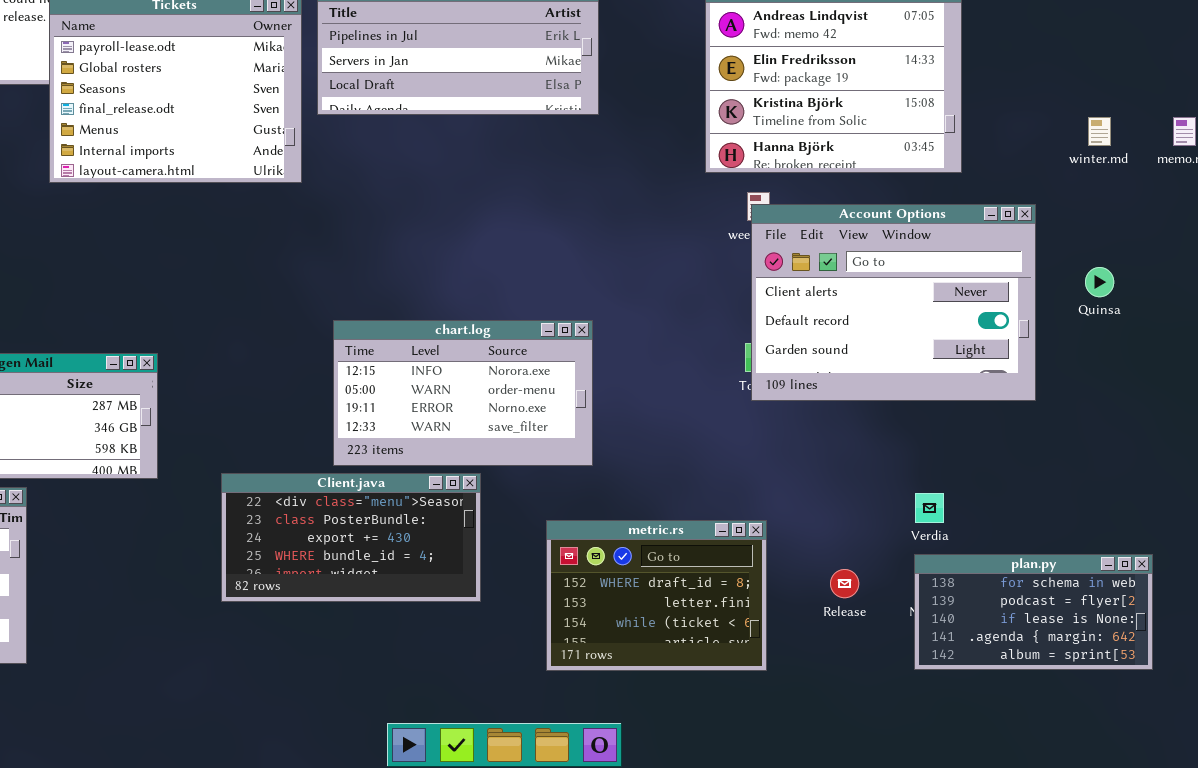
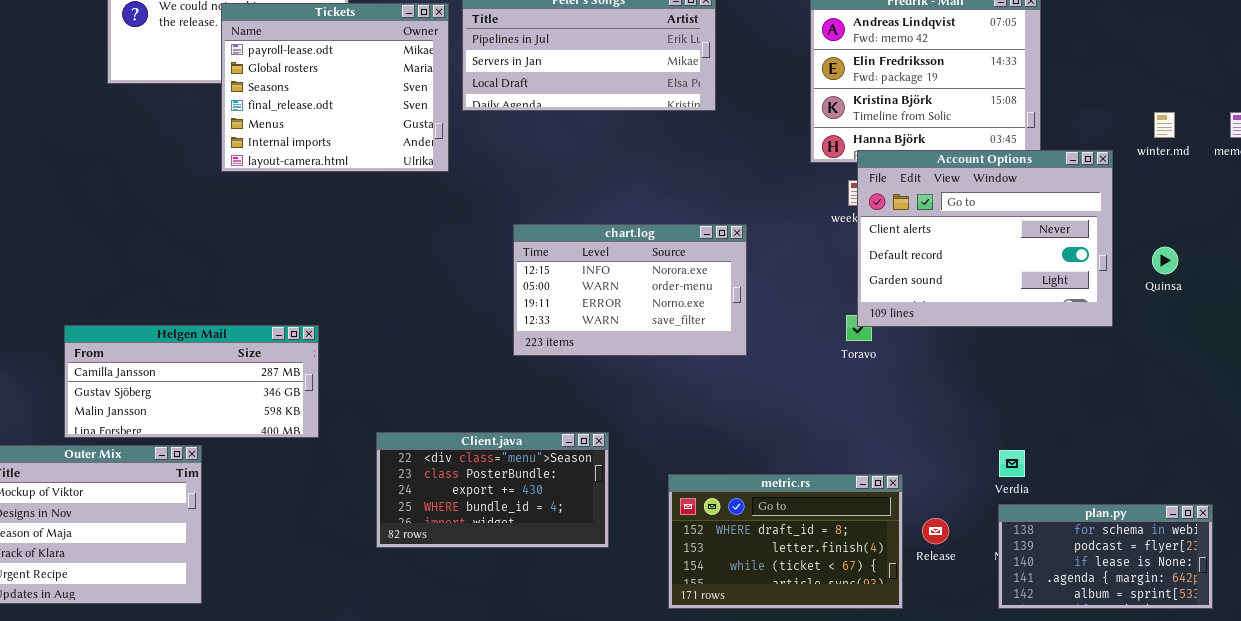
Account Options: [751,204,1036,401] -> [857,150,1113,327], moved
chart.log: [333,320,593,466] -> [513,224,747,356], moved
metric.rs: [546,520,767,671] -> [668,474,903,609], resized

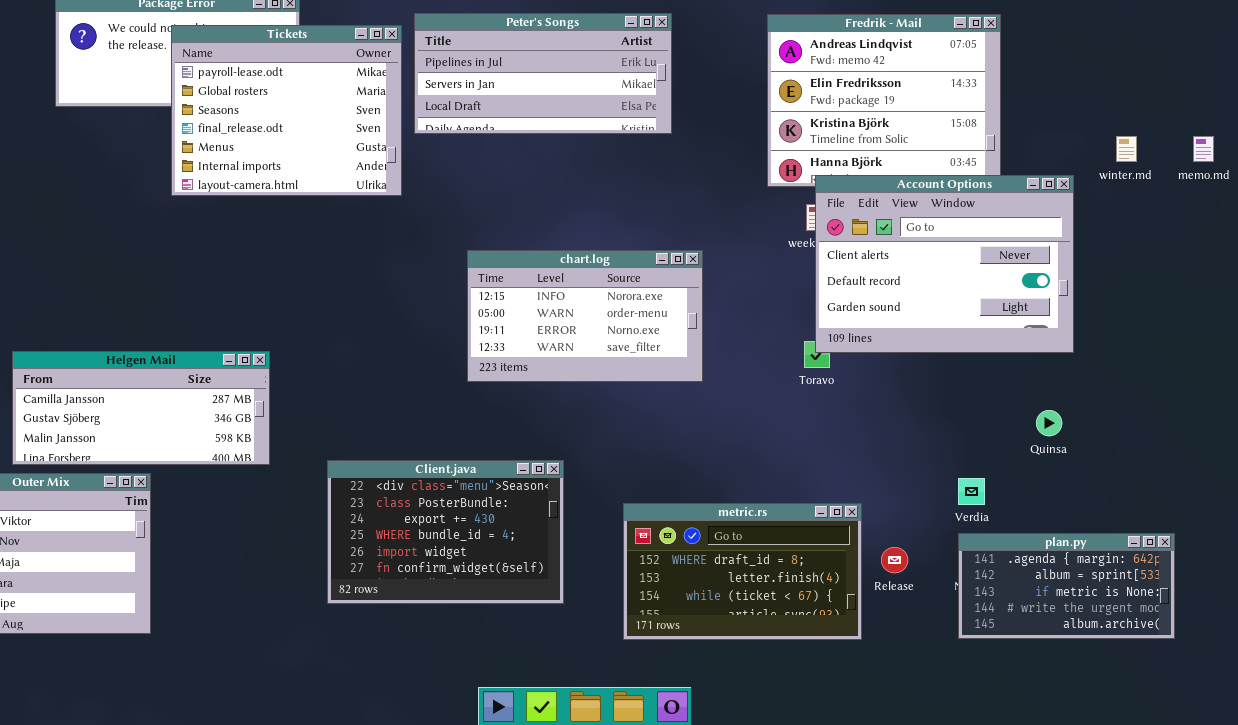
Quinsa: [1152,247,1178,274] -> [1036,410,1062,436], moved
Client.java: [376,432,609,548] -> [327,460,564,604], resized
plan.py: [998,504,1213,609] -> [958,533,1175,639], scrolled down 3 rows

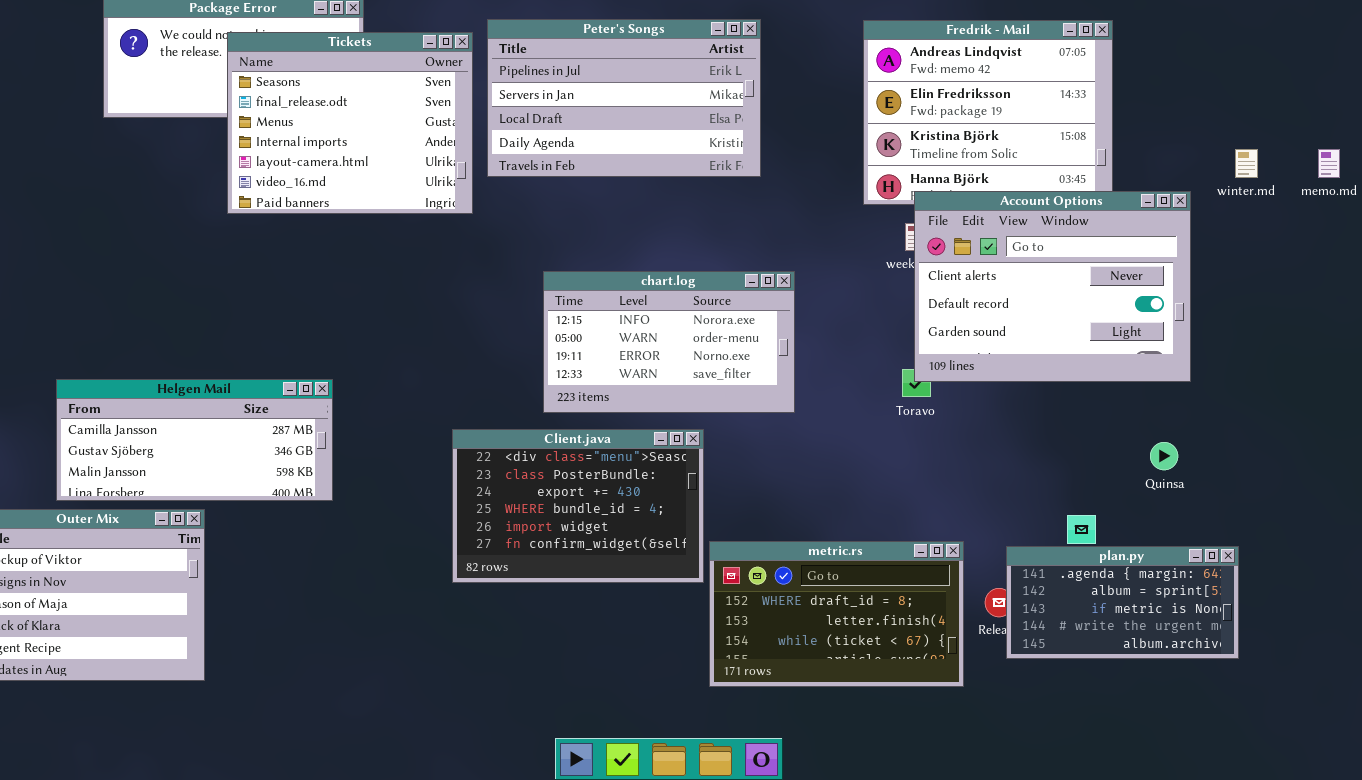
Peter's Songs: [414,13,672,134] -> [487,19,761,177], resized
Tickets: [171,25,402,196] -> [227,32,473,214], scrolled down 2 rows
Client.java: [327,460,564,604] -> [452,429,704,583], moved
plan.py: [958,533,1175,639] -> [1006,546,1239,659], moved

